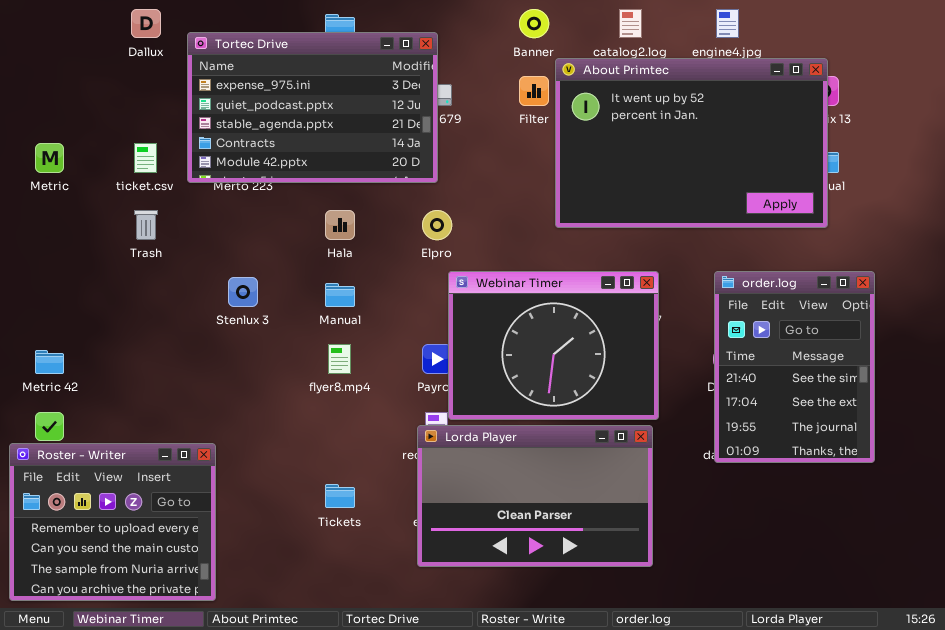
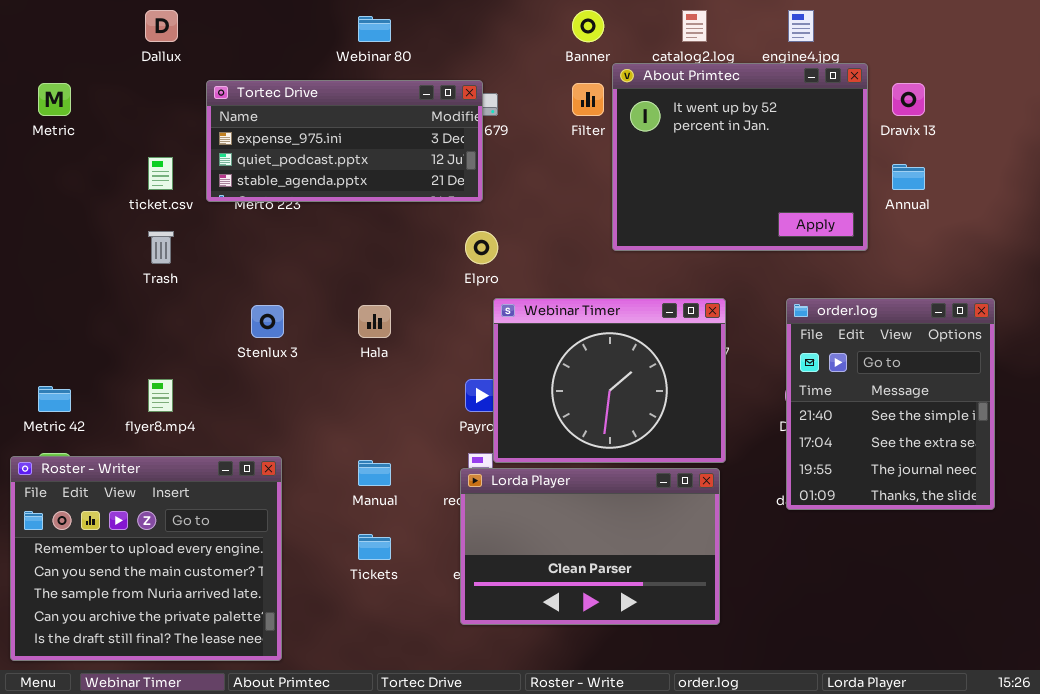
Tortec Drive: [187,32,438,183] -> [206,80,483,202], resized
About Primtec: [555,58,828,228] -> [612,63,868,251], resized
Metric: [35,143,64,173] -> [38,83,71,116], moved
Hala: [325,210,355,240] -> [358,305,391,338], moved
order.log: [714,271,875,463] -> [786,298,995,510], resized
Manual: [325,283,355,307] -> [358,460,391,486], moved
flyer8.mp4: [328,344,351,374] -> [148,379,173,412], moved
Roster - Writer: [9,443,216,601] -> [10,456,282,661], resized

